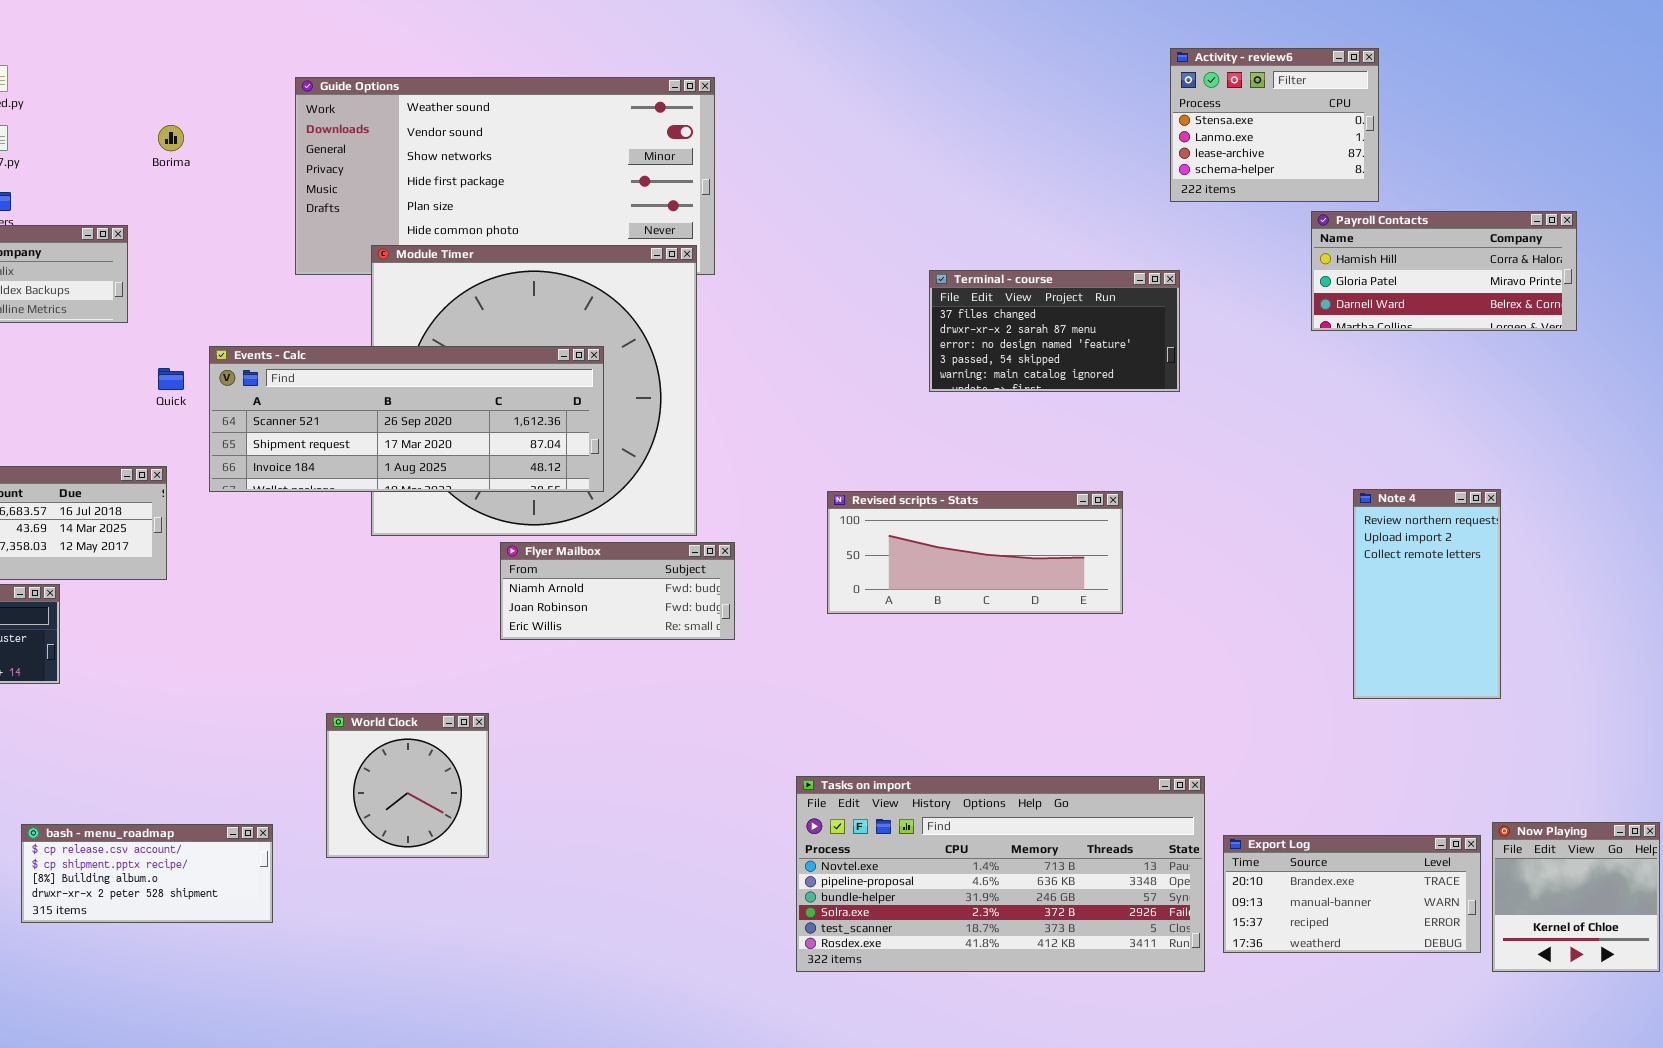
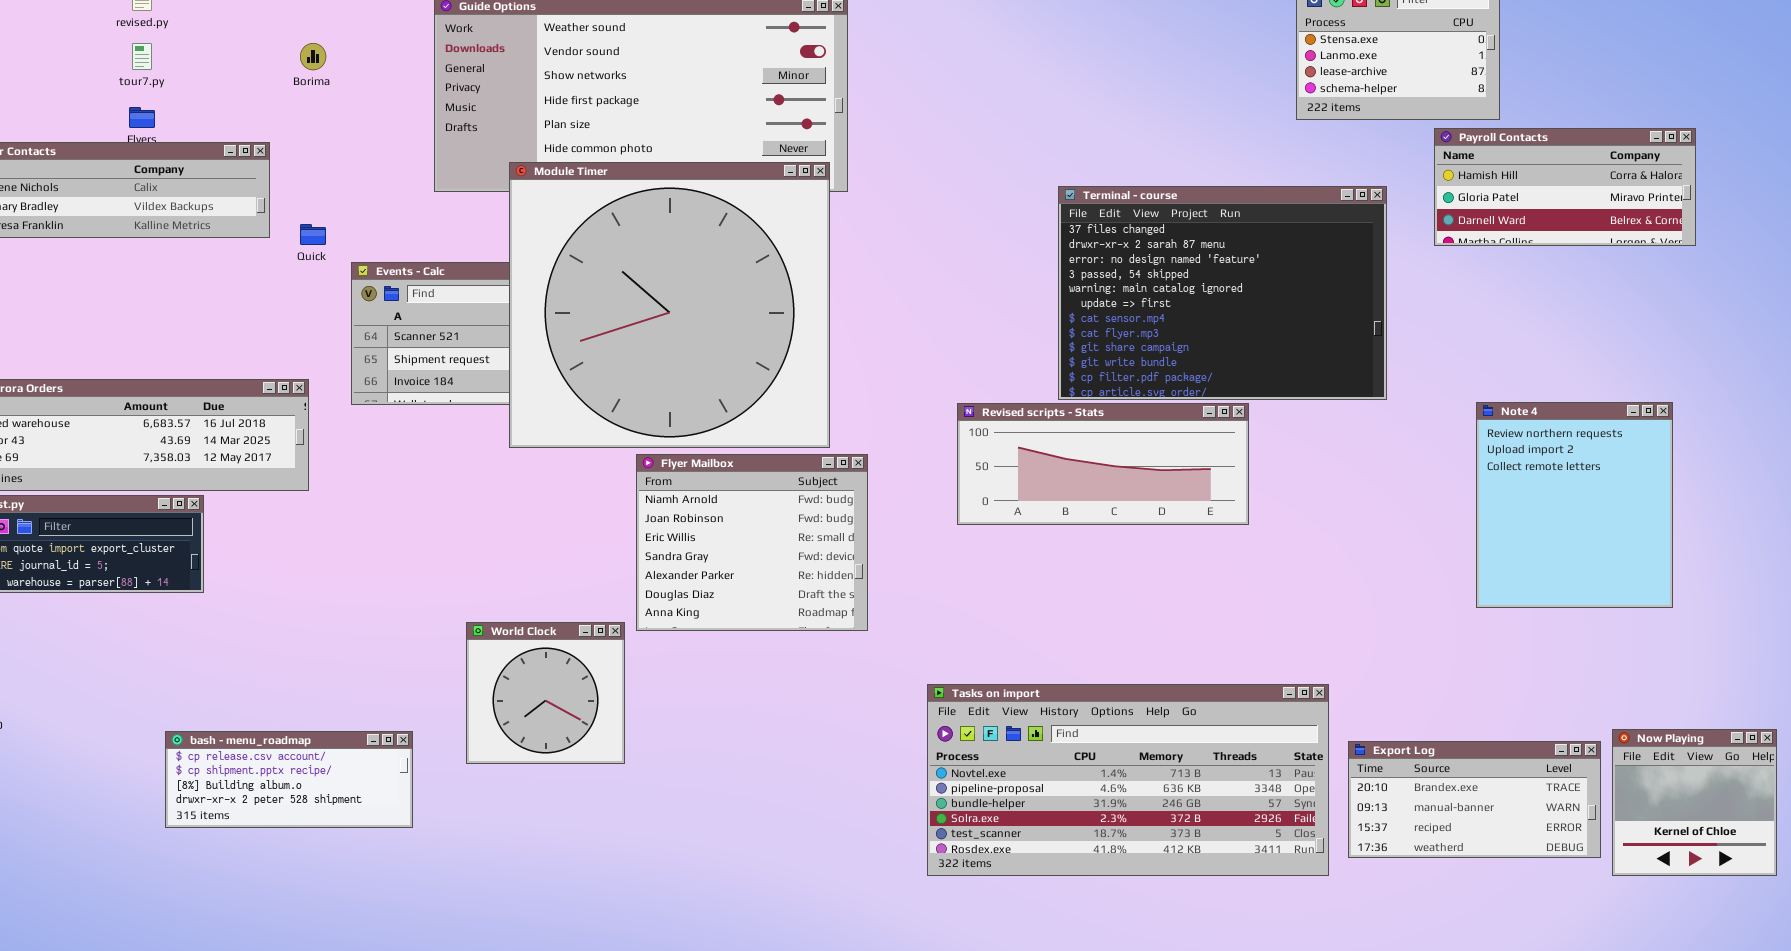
Module Timer: [371,245,697,536] -> [509,162,830,448], raised
Terminal - course: [929,270,1180,392] -> [1058,186,1387,400], resized
Quick: [158,368,184,390] -> [300,224,326,245], moved
Note 4: [1353,489,1501,699] -> [1476,402,1673,608], resized
Flyer Mailbox: [500,542,735,640] -> [636,454,868,631], resized

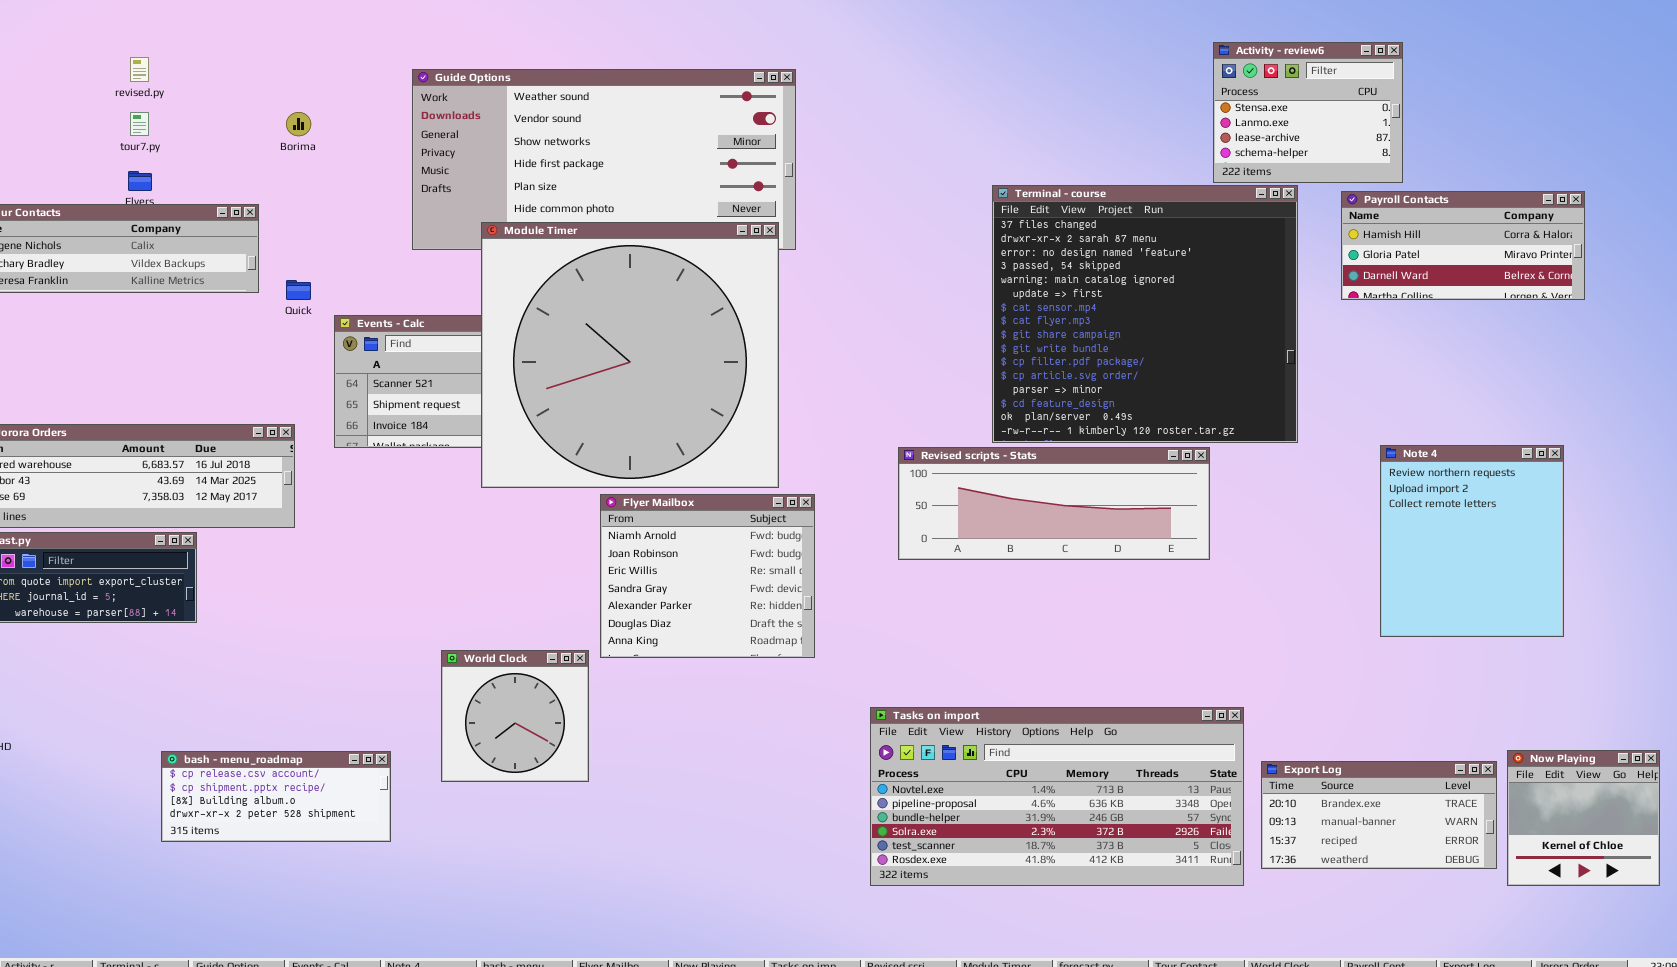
Terminal - course: [1058,186,1387,400] -> [992,185,1298,443], resized
Revised scripts - Stats: [957,403,1249,525] -> [898,447,1210,560], resized

